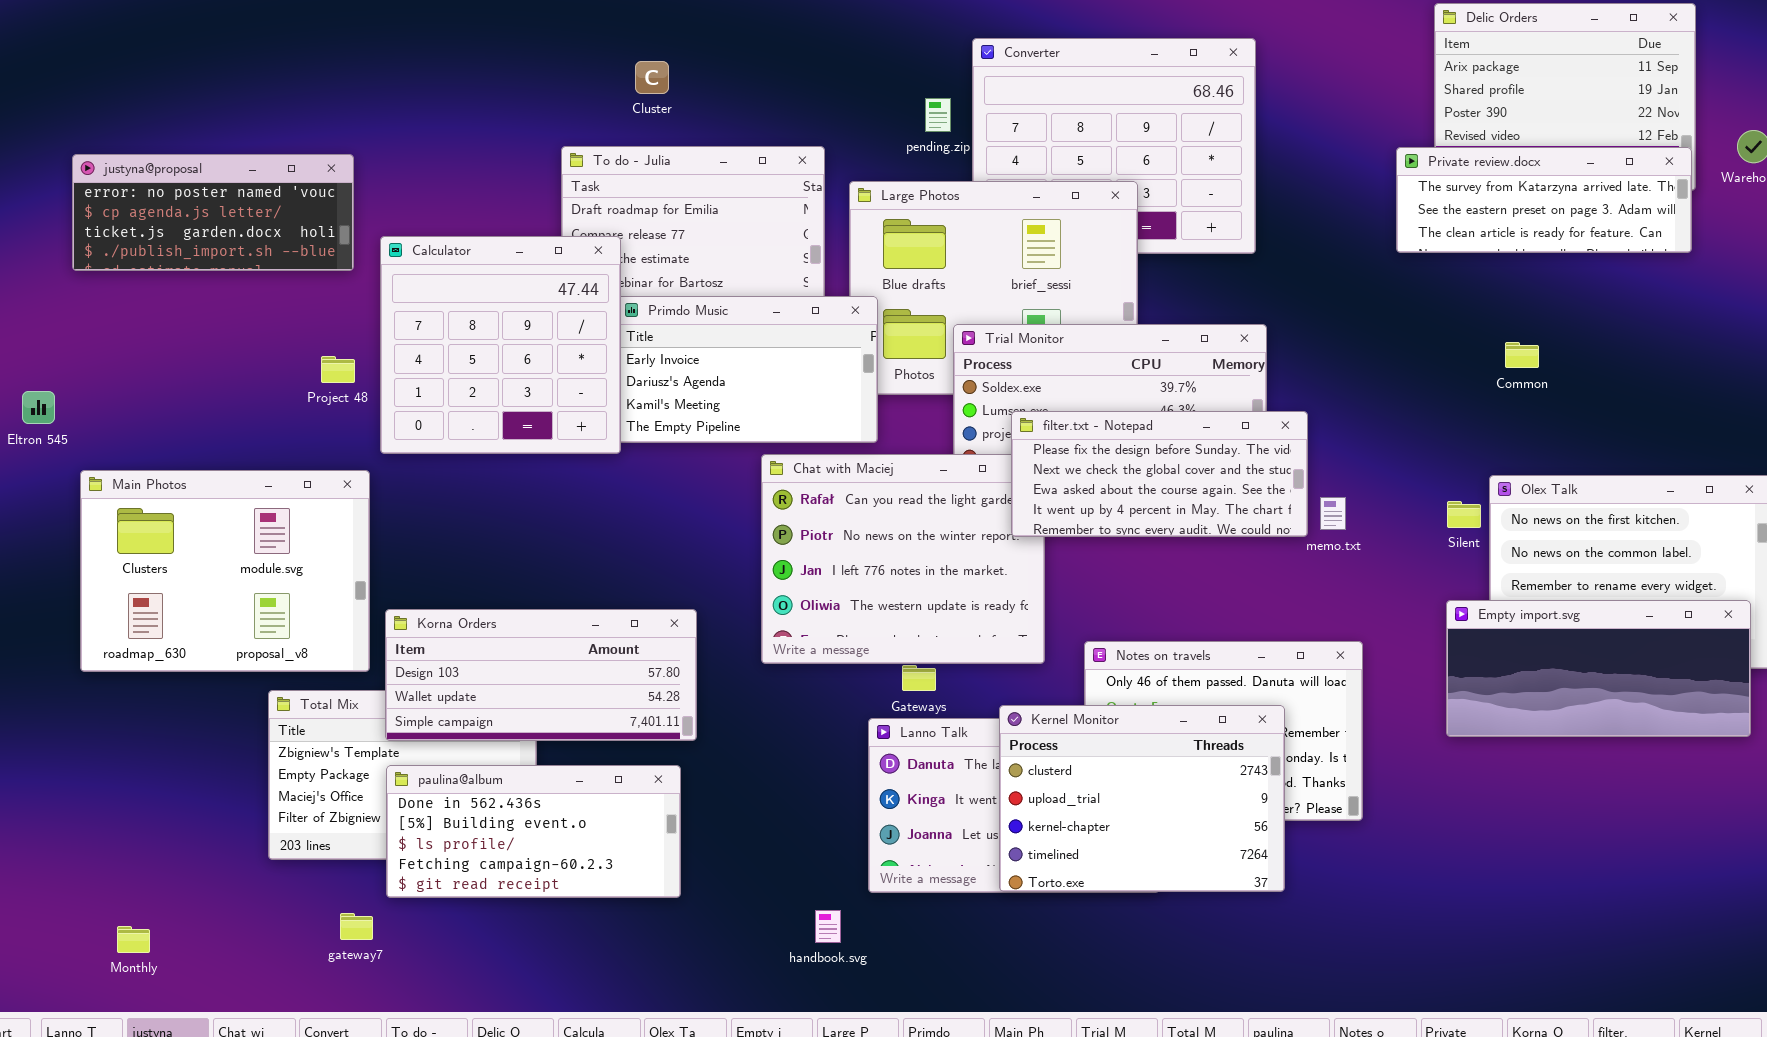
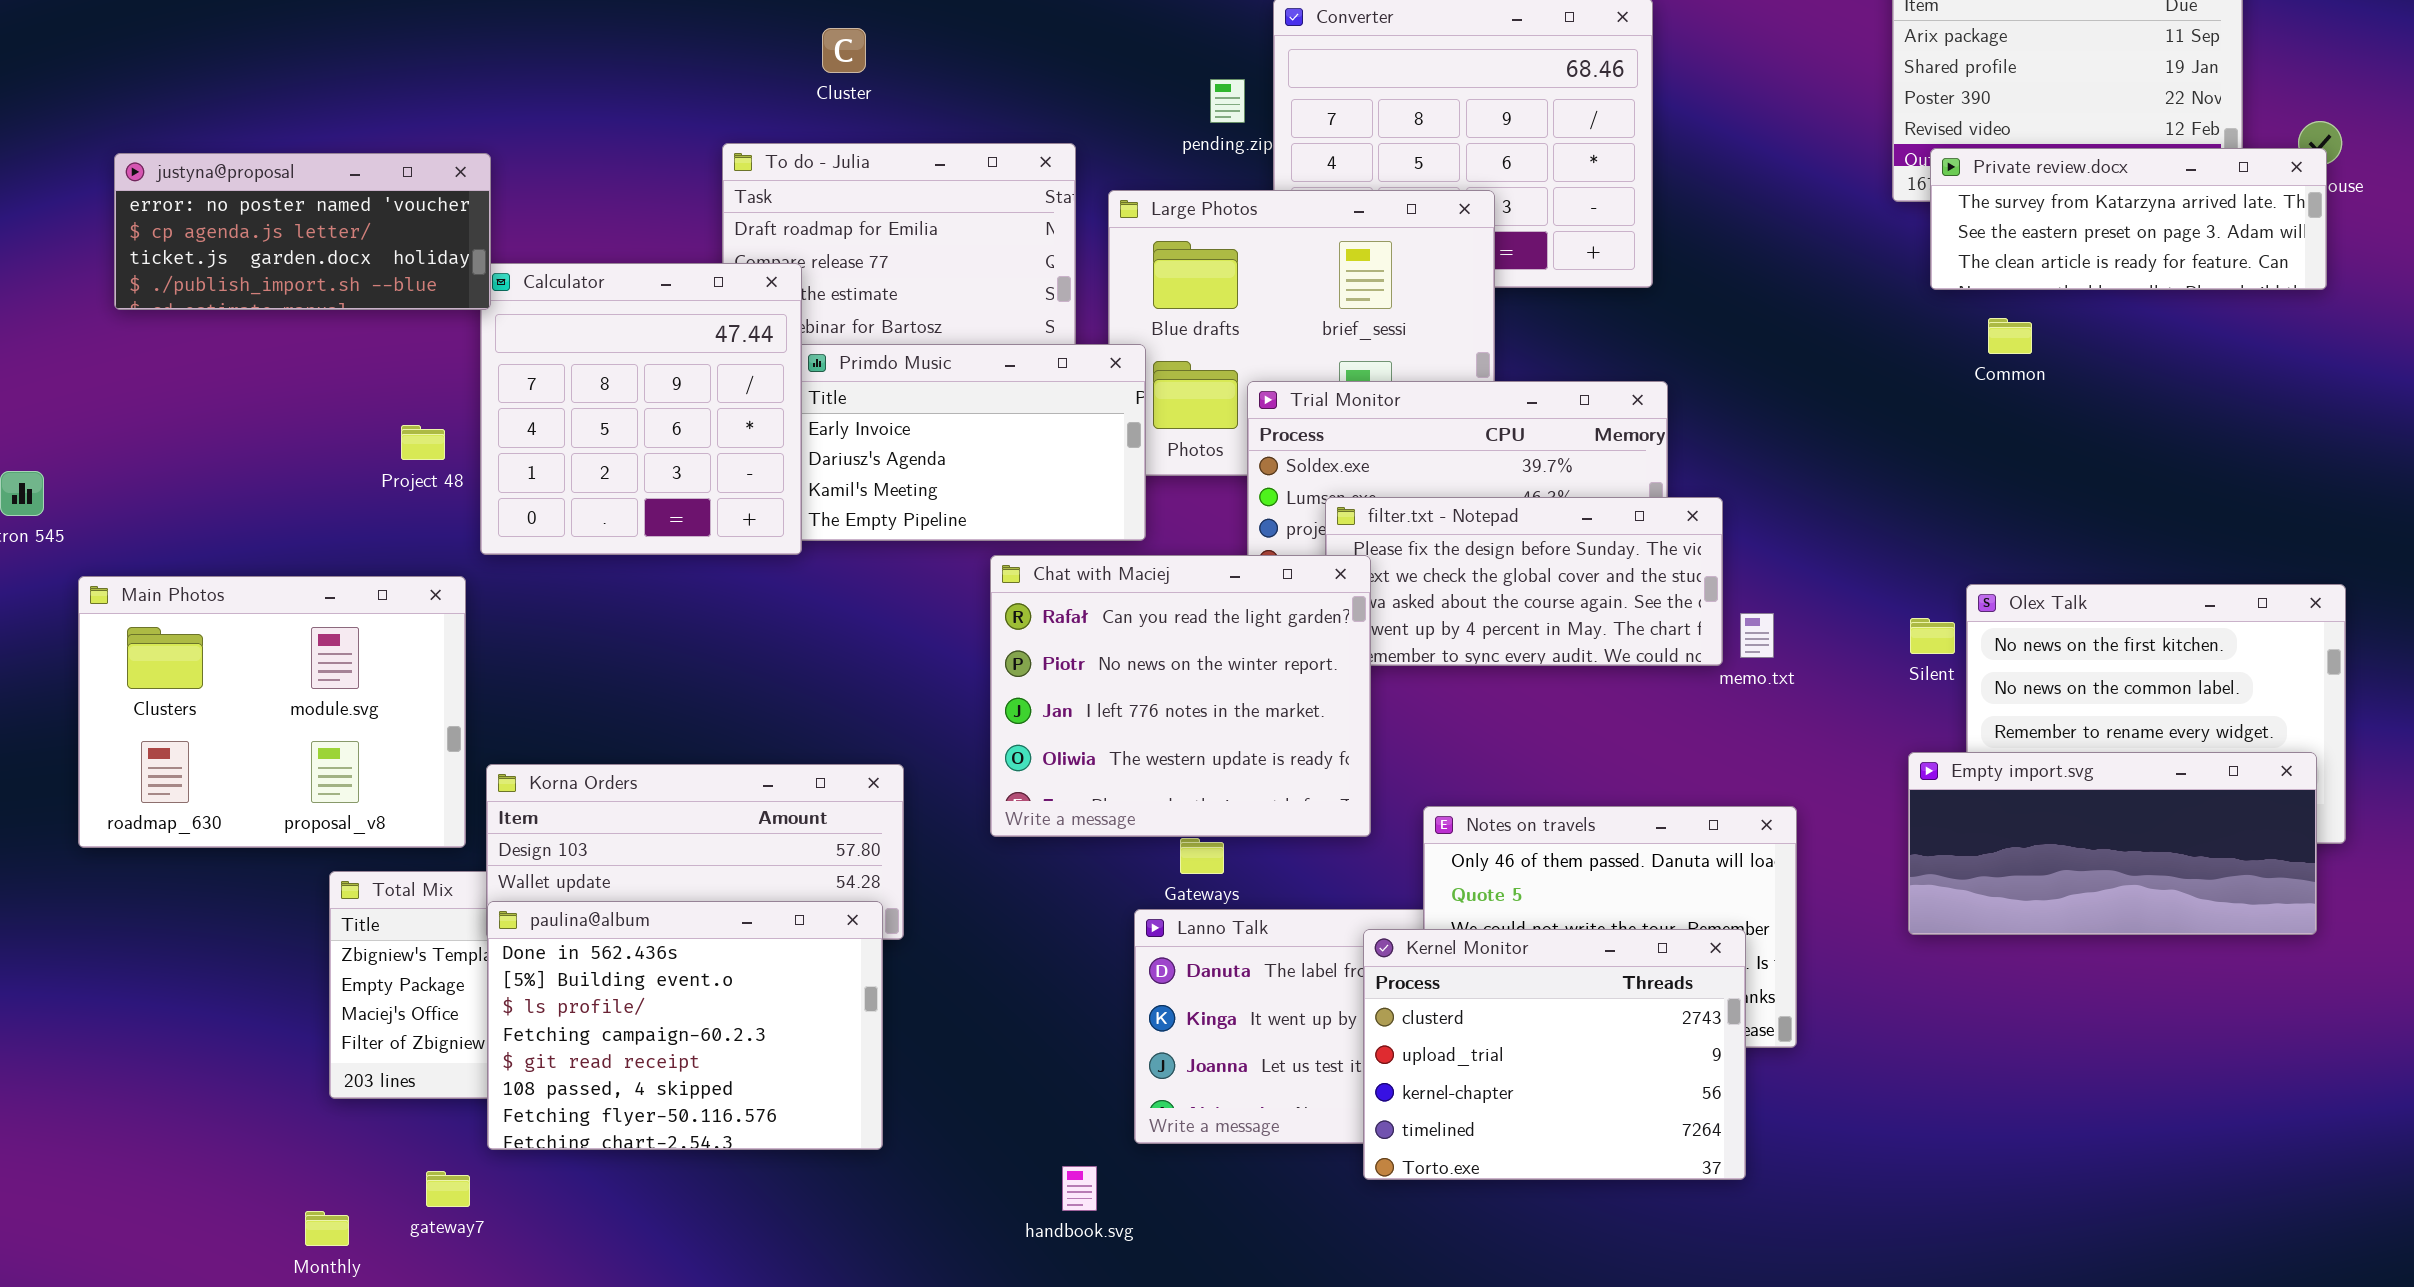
Private review.docx: [1396,147,1692,253] -> [1930,148,2327,290], moved
justyna@proposal: [72,154,354,271] -> [114,153,491,310], moved
Common: [1505,342,1539,368] -> [1988,318,2032,354], moved
Chat with Maciej: [761,454,1045,664] -> [990,555,1371,837], raised
Kernel Monitor: [999,705,1285,892] -> [1363,929,1746,1180], moved
paulina@album: [386,765,681,898] -> [487,901,883,1150], resized
Monthly: [117,926,150,953] -> [305,1211,349,1246], moved

